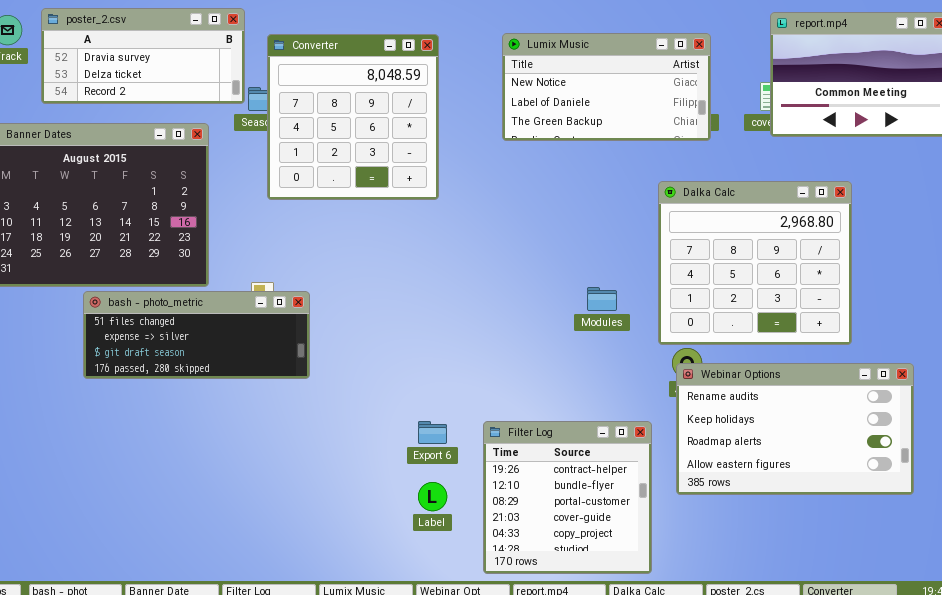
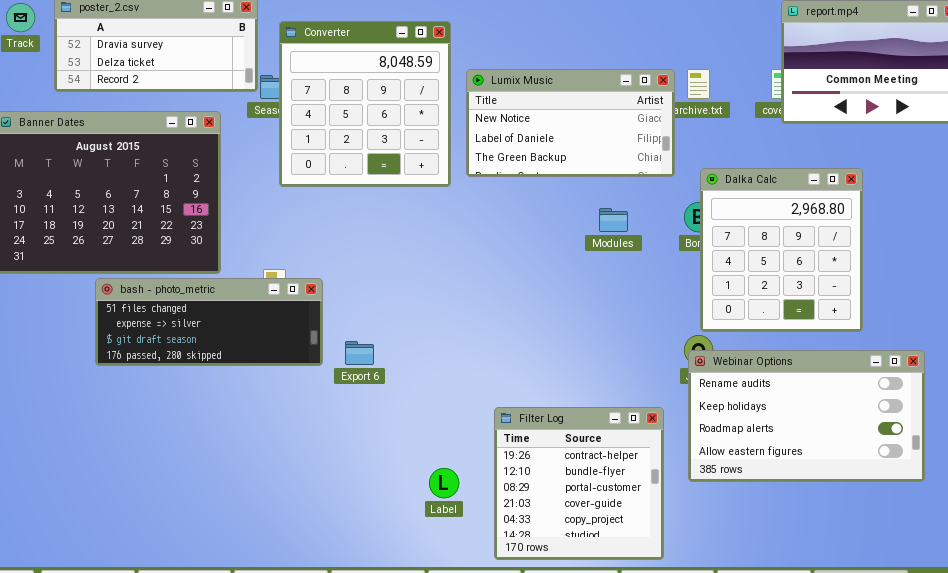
Lumix Music: [502,33,711,141] -> [466,69,675,177], moved
Dalka Calc: [658,181,852,345] -> [700,168,863,332], resized
Modules: [587,287,617,311] -> [599,208,628,232], moved
Export 6: [418,421,447,444] -> [345,341,374,365], moved

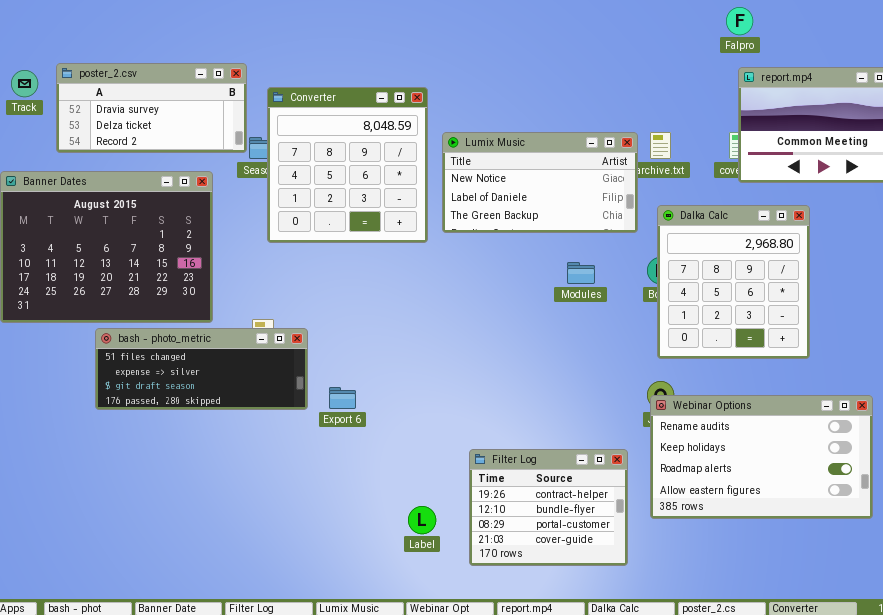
Dalka Calc: [700,168,863,332] -> [657,205,810,359], moved
Filter Log: [494,407,664,560] -> [469,449,628,566], resized

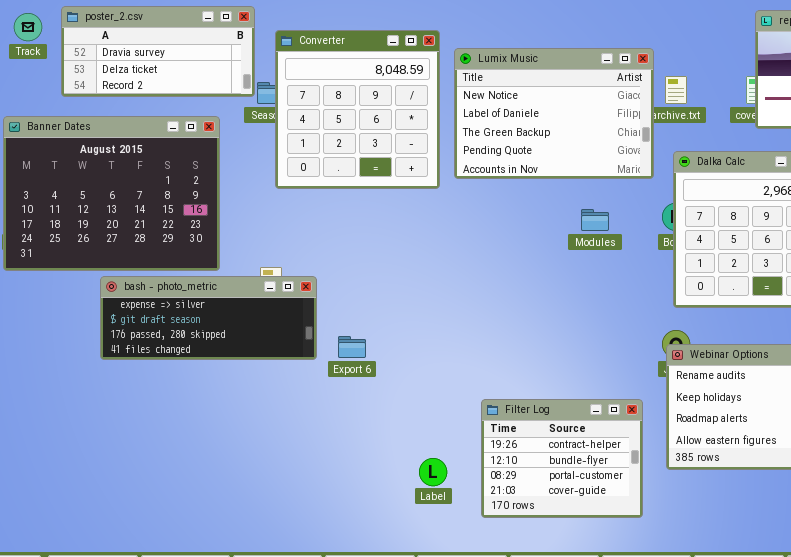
Lumix Music: [442,132,638,233] -> [454,48,654,179], resized
bash - photo_metric: [95,328,308,410] -> [100,276,317,360], scrolled down 1 row

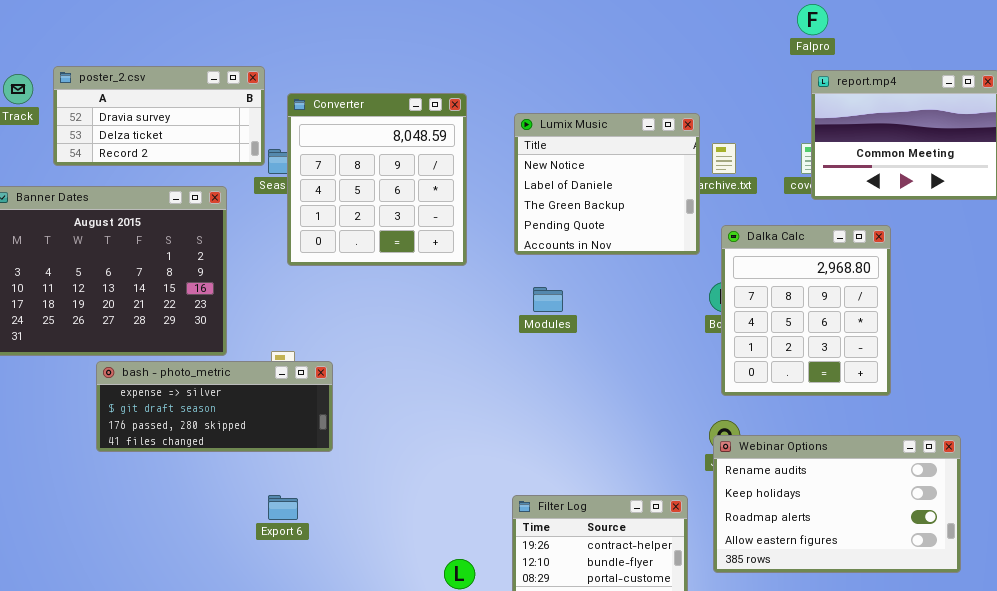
Lumix Music: [454,48,654,179] -> [514,113,700,255], resized
Modules: [581,209,609,231] -> [533,287,563,312], moved
Export 6: [338,336,366,358] -> [268,495,298,520], moved

